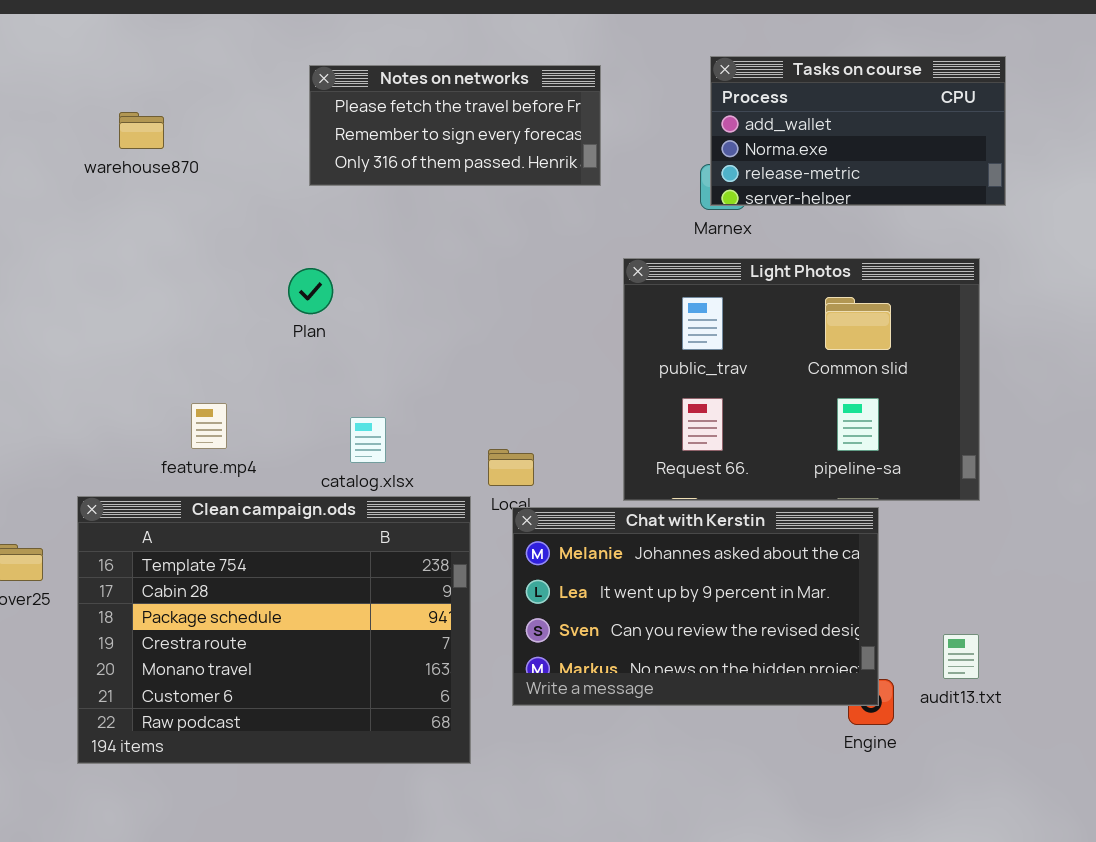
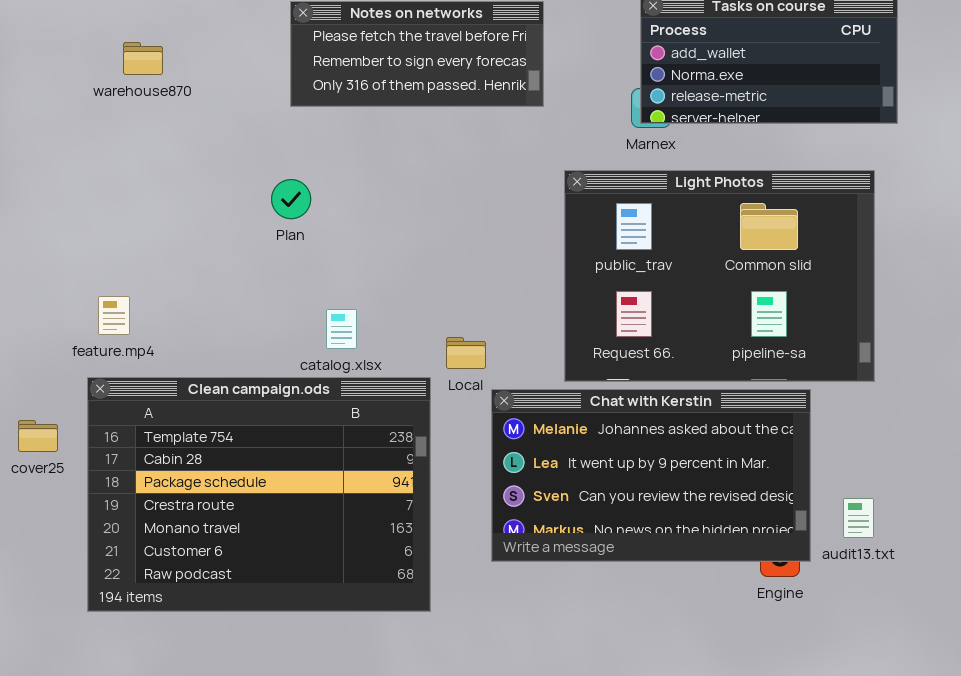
feature.mp4: [191,403,227,449] -> [98,296,130,335], moved
Chat with Kerstin: [512,507,879,706] -> [491,389,811,562], moved

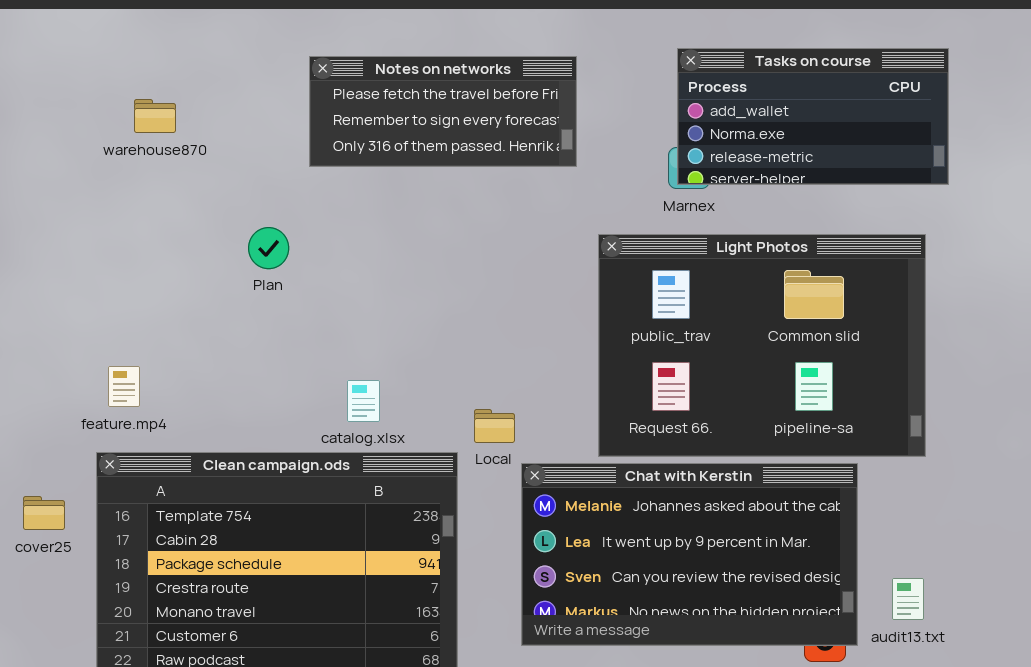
Plan: [271,179,311,219] -> [248,227,289,269], moved

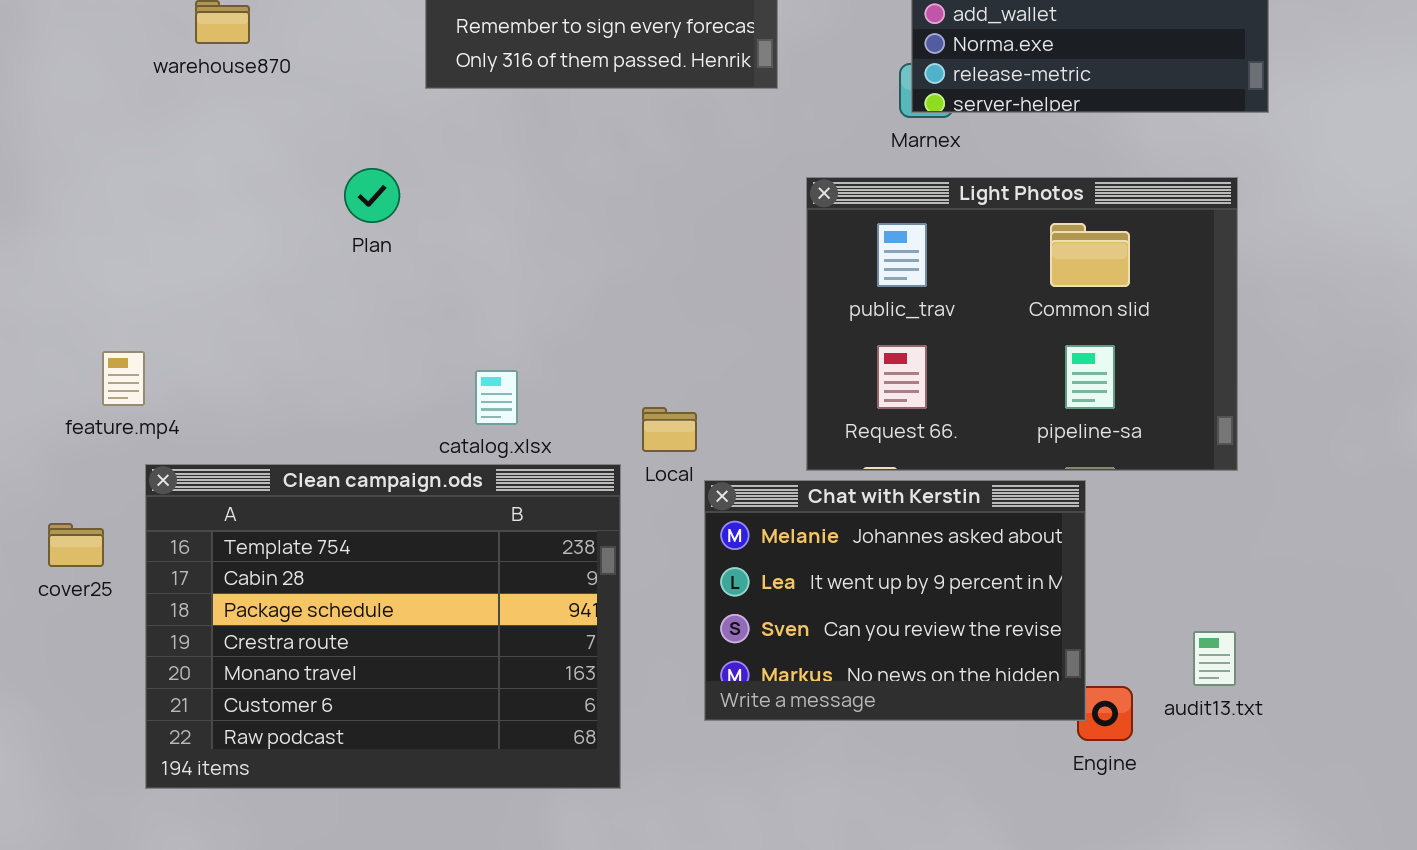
feature.mp4: [108,366,140,407] -> [102,351,145,406], moved
Chat with Kerstin: [521,463,858,646] -> [704,480,1086,721], resized

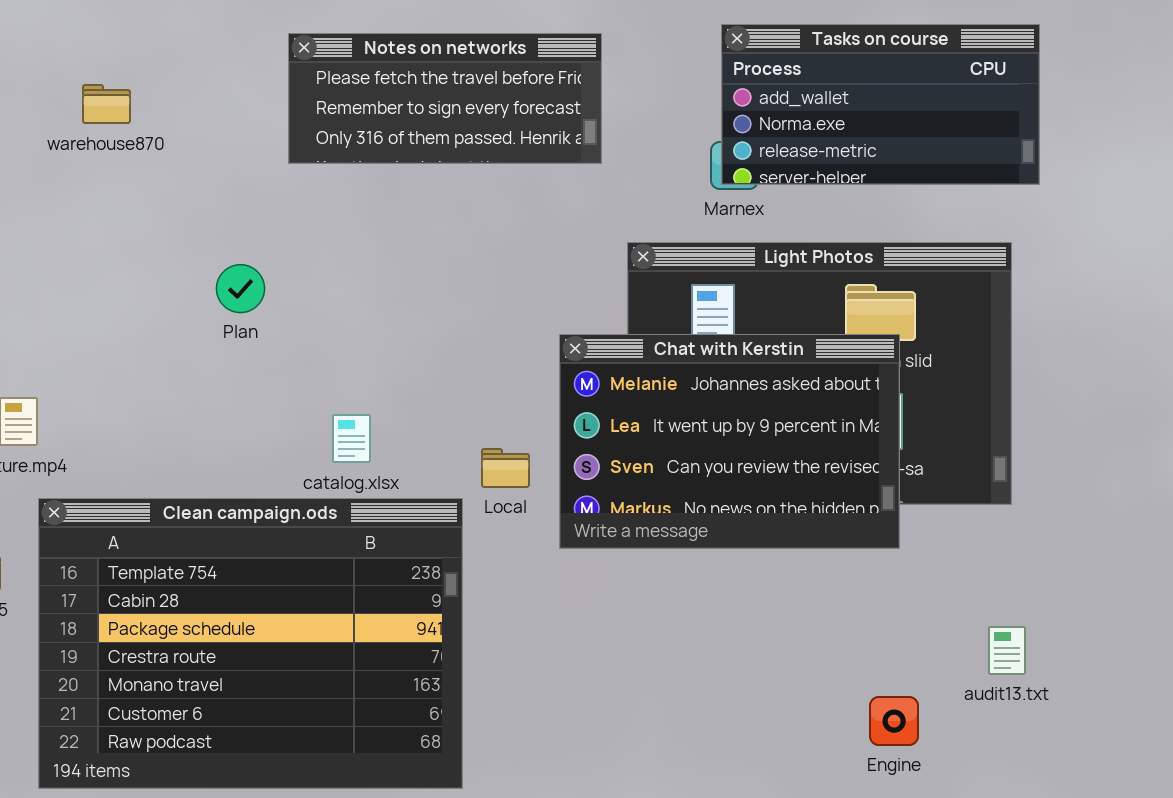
Plan: [344,168,400,223] -> [216,264,265,313], moved
Chat with Kerstin: [704,480,1086,721] -> [559,334,900,549], moved
audit13.txt: [1193,631,1236,686] -> [988,626,1026,675], moved

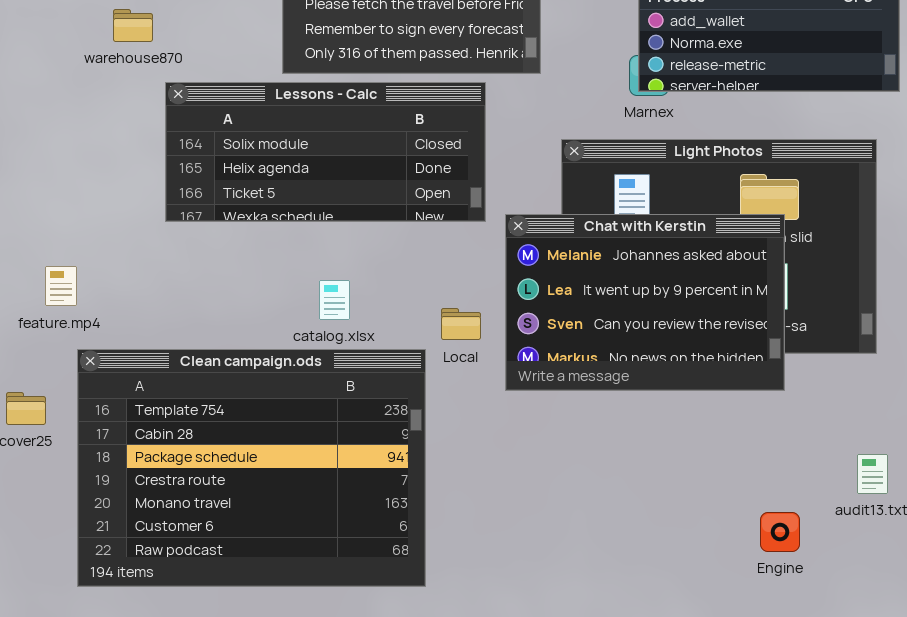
Lessons - Calc: none -> [165,82,486,222], opened

